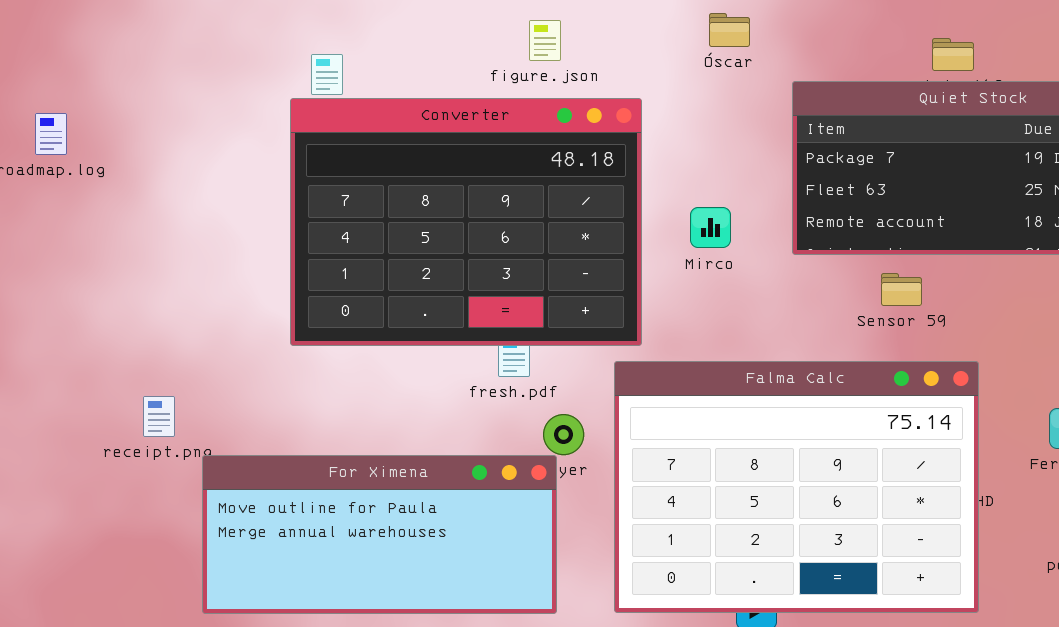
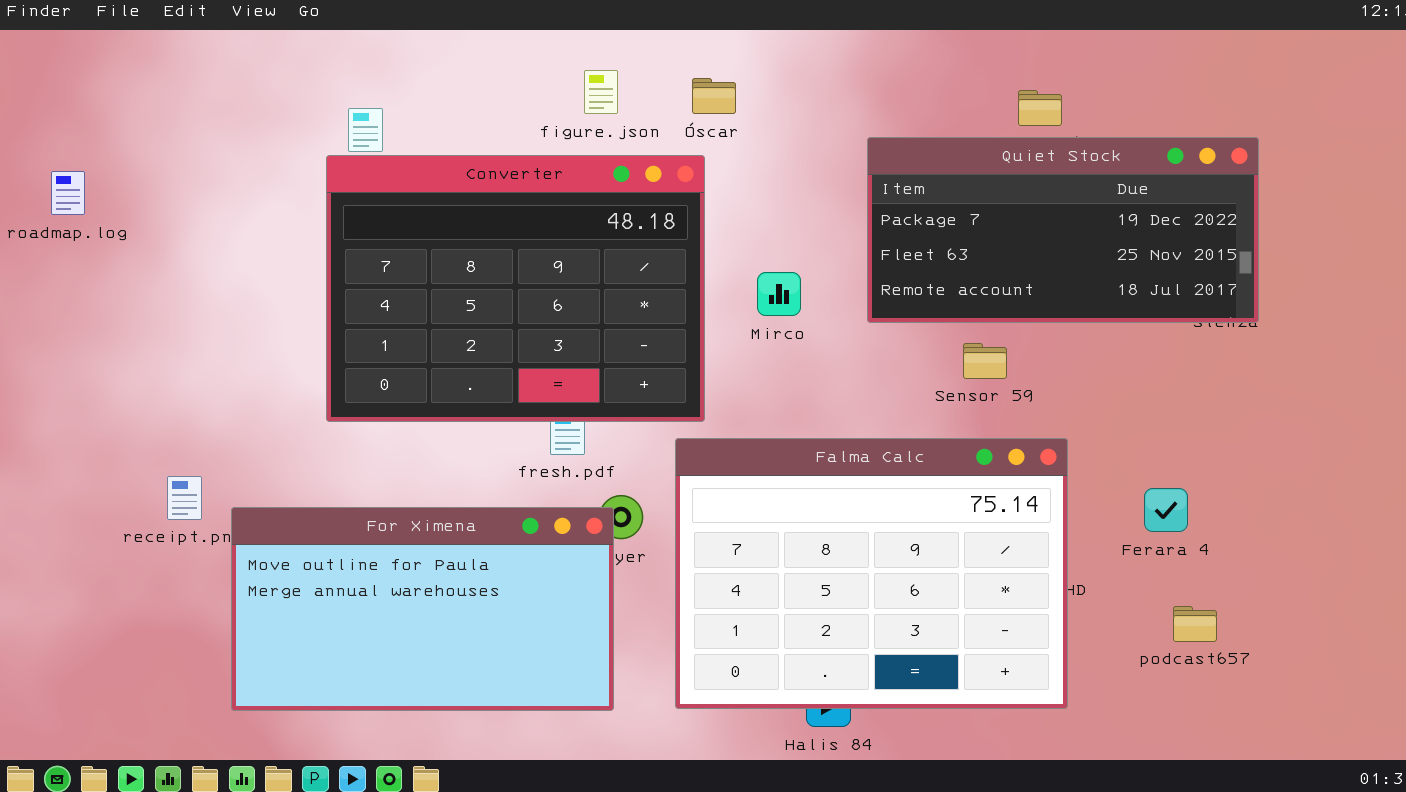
Óscar: [709,13,750,47] -> [692,78,736,114], moved
For Ximena: [202,455,557,614] -> [231,507,614,711], resized

